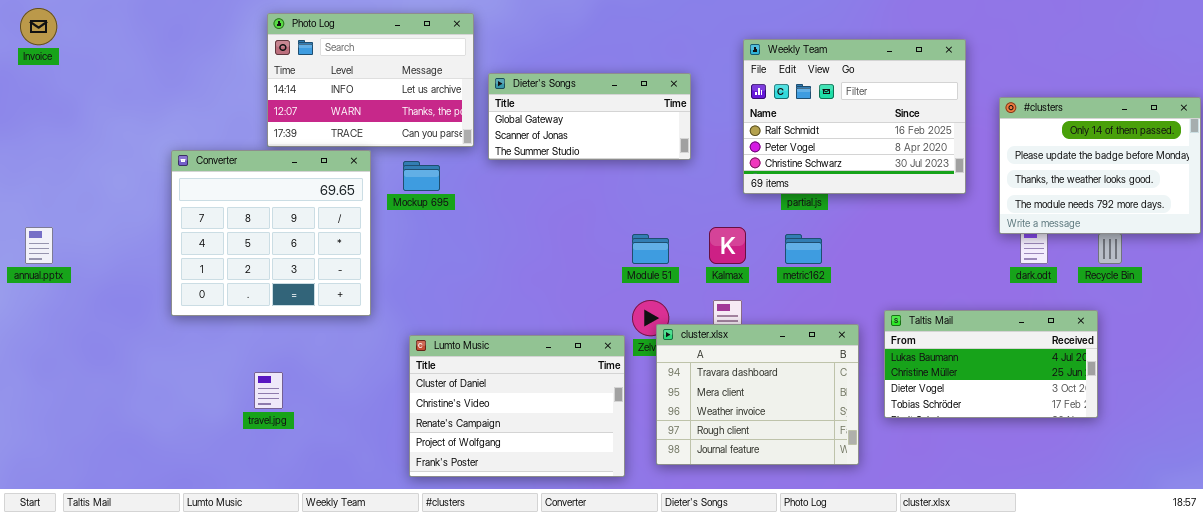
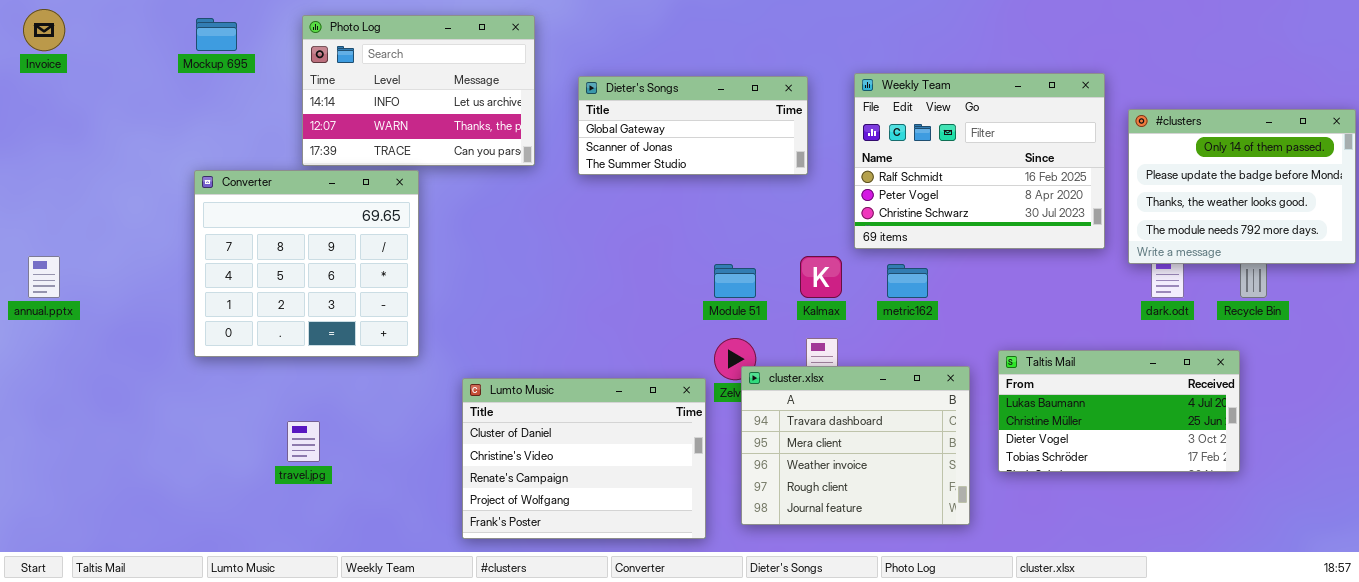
Weekly Team: [743,39,966,194] -> [854,73,1105,249], moved
Dieter's Songs: [488,73,691,160] -> [578,76,808,175], moved
Mockup 695: [403,161,440,191] -> [196,18,237,51], moved

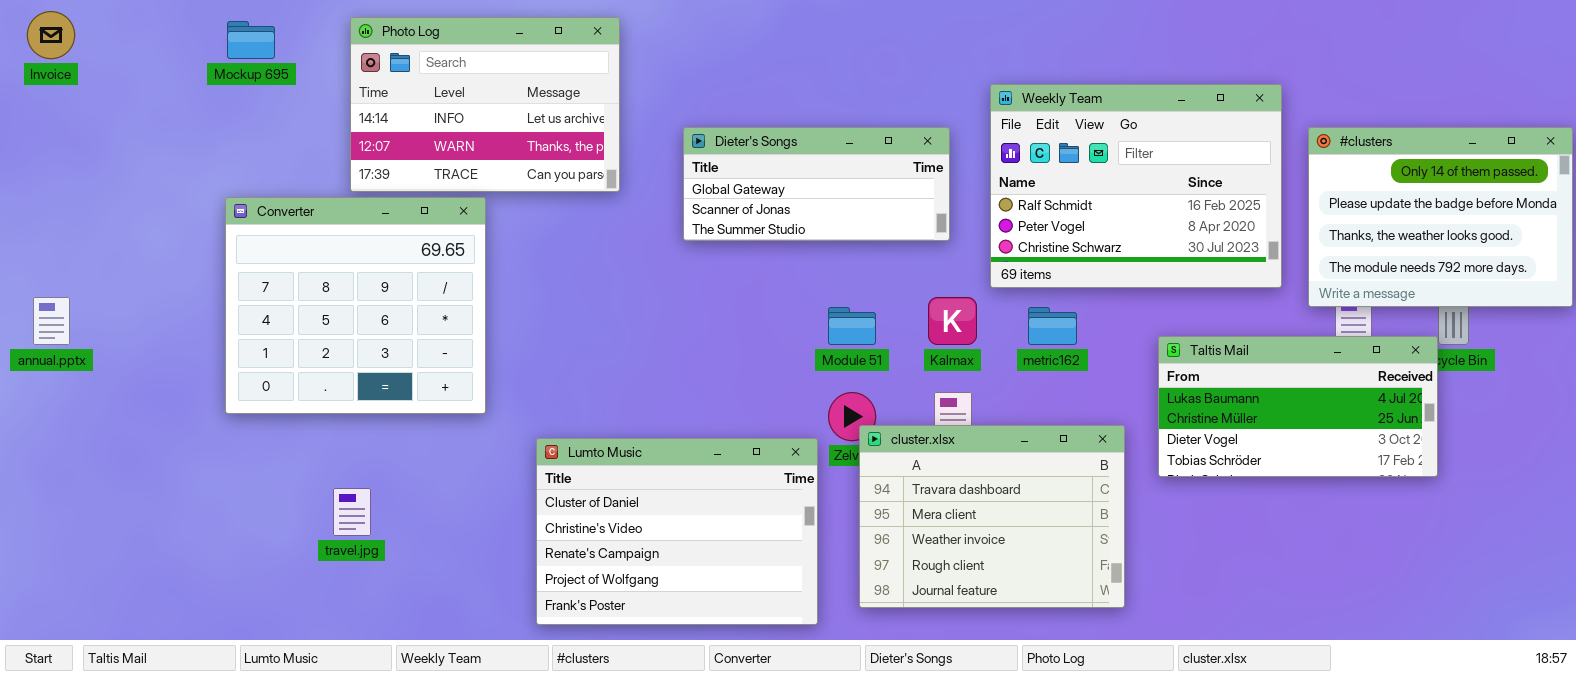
Dieter's Songs: [578,76,808,175] -> [683,127,950,241], moved
Taltis Mail: [998,350,1240,472] -> [1158,336,1438,477], moved

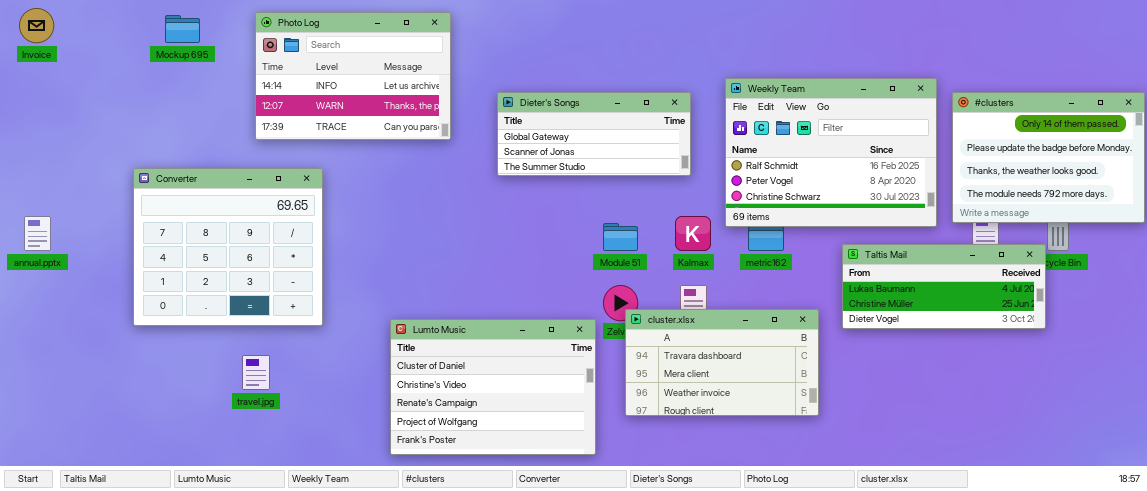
Weekly Team: [990,84,1282,288] -> [725,78,937,227], moved
Converter: [225,197,486,414] -> [133,168,323,326], moved
Taltis Mail: [1158,336,1438,477] -> [842,244,1046,329], resized
cluster.xlsx: [859,425,1125,608] -> [625,309,819,416], resized

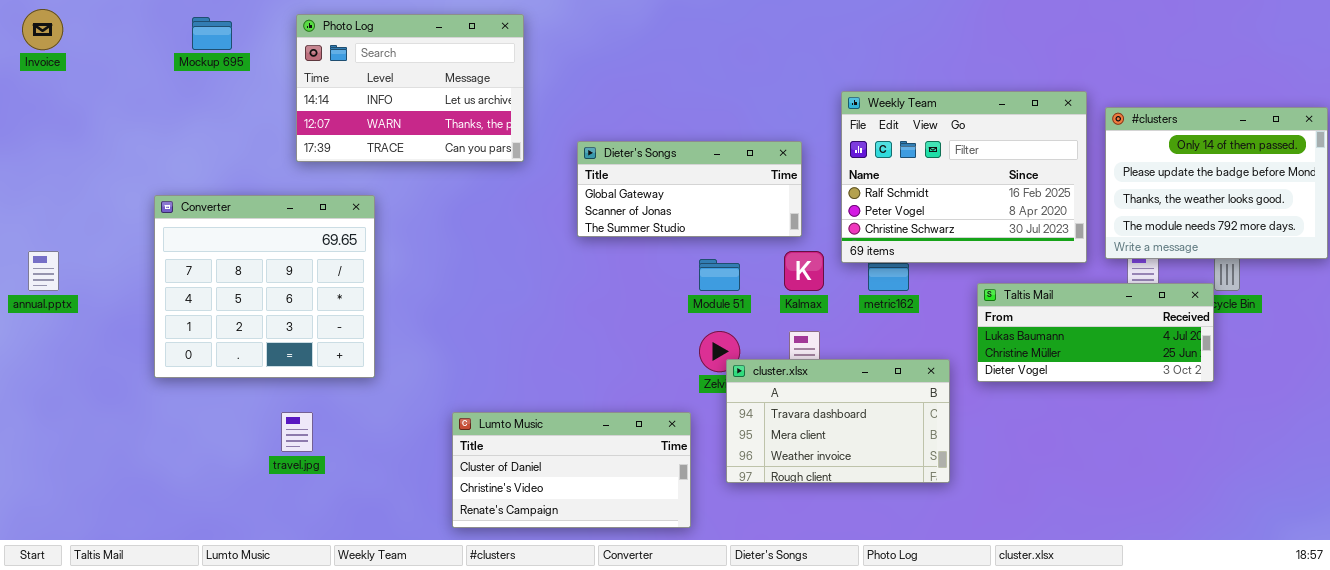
Dieter's Songs: [497,92,691,176] -> [577,141,802,237], moved
Lumto Music: [390,319,596,455] -> [452,412,691,528], resized

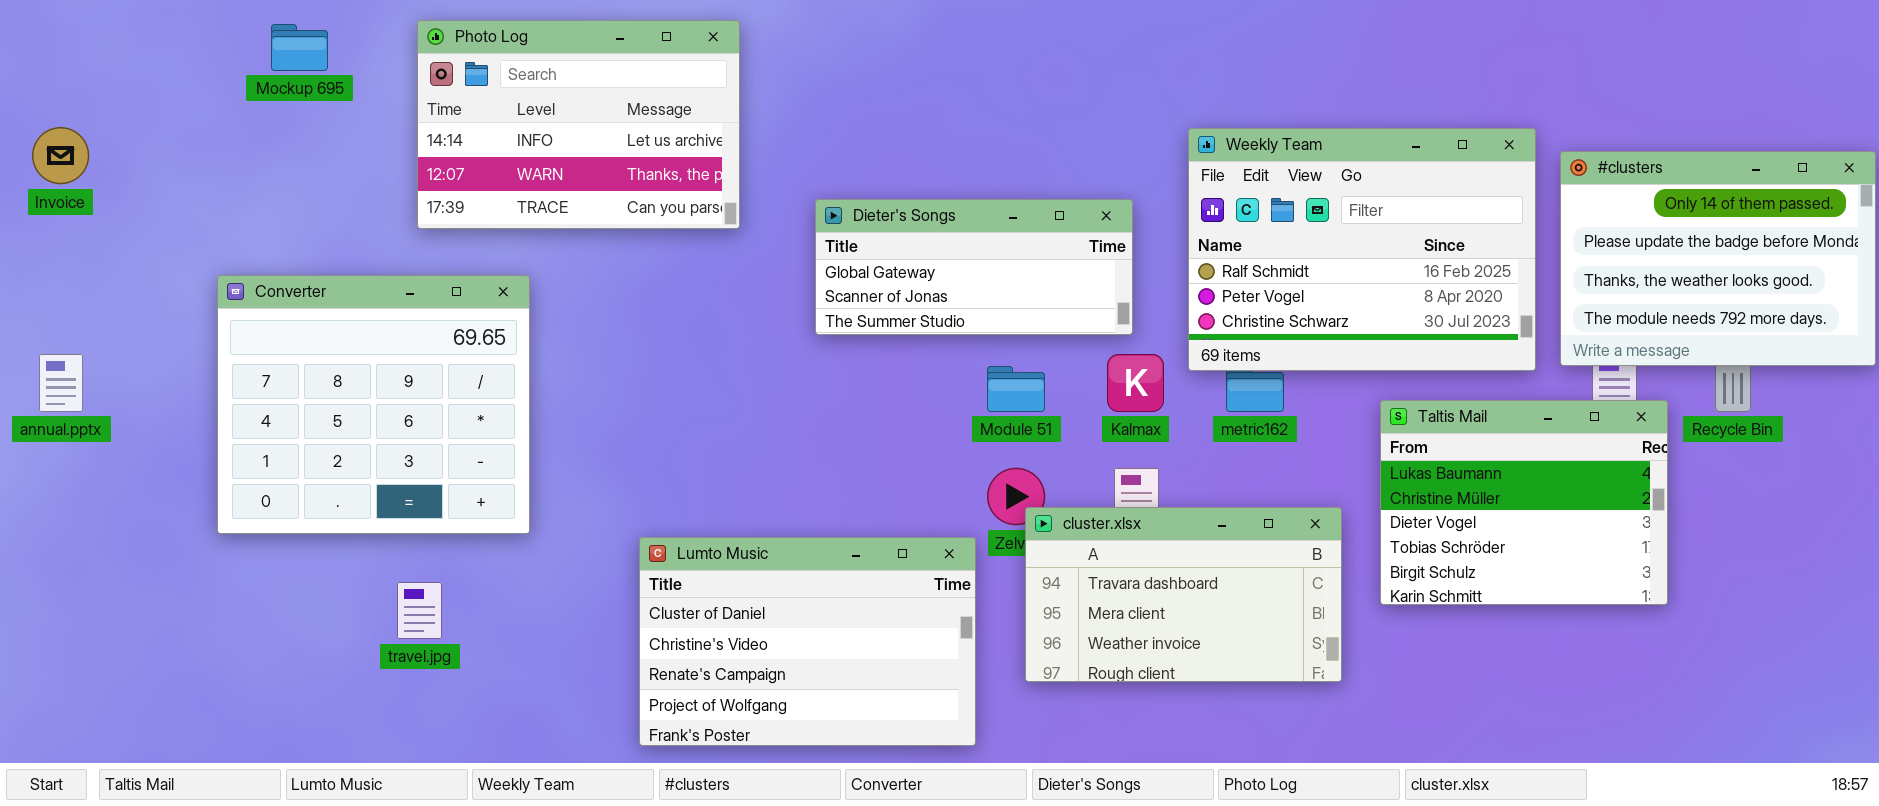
Invoice: [22,9,63,50] -> [32,127,89,184], moved
Taltis Mail: [977,283,1214,382] -> [1380,400,1668,605], resized
Lumto Music: [452,412,691,528] -> [639,537,976,746], resized

